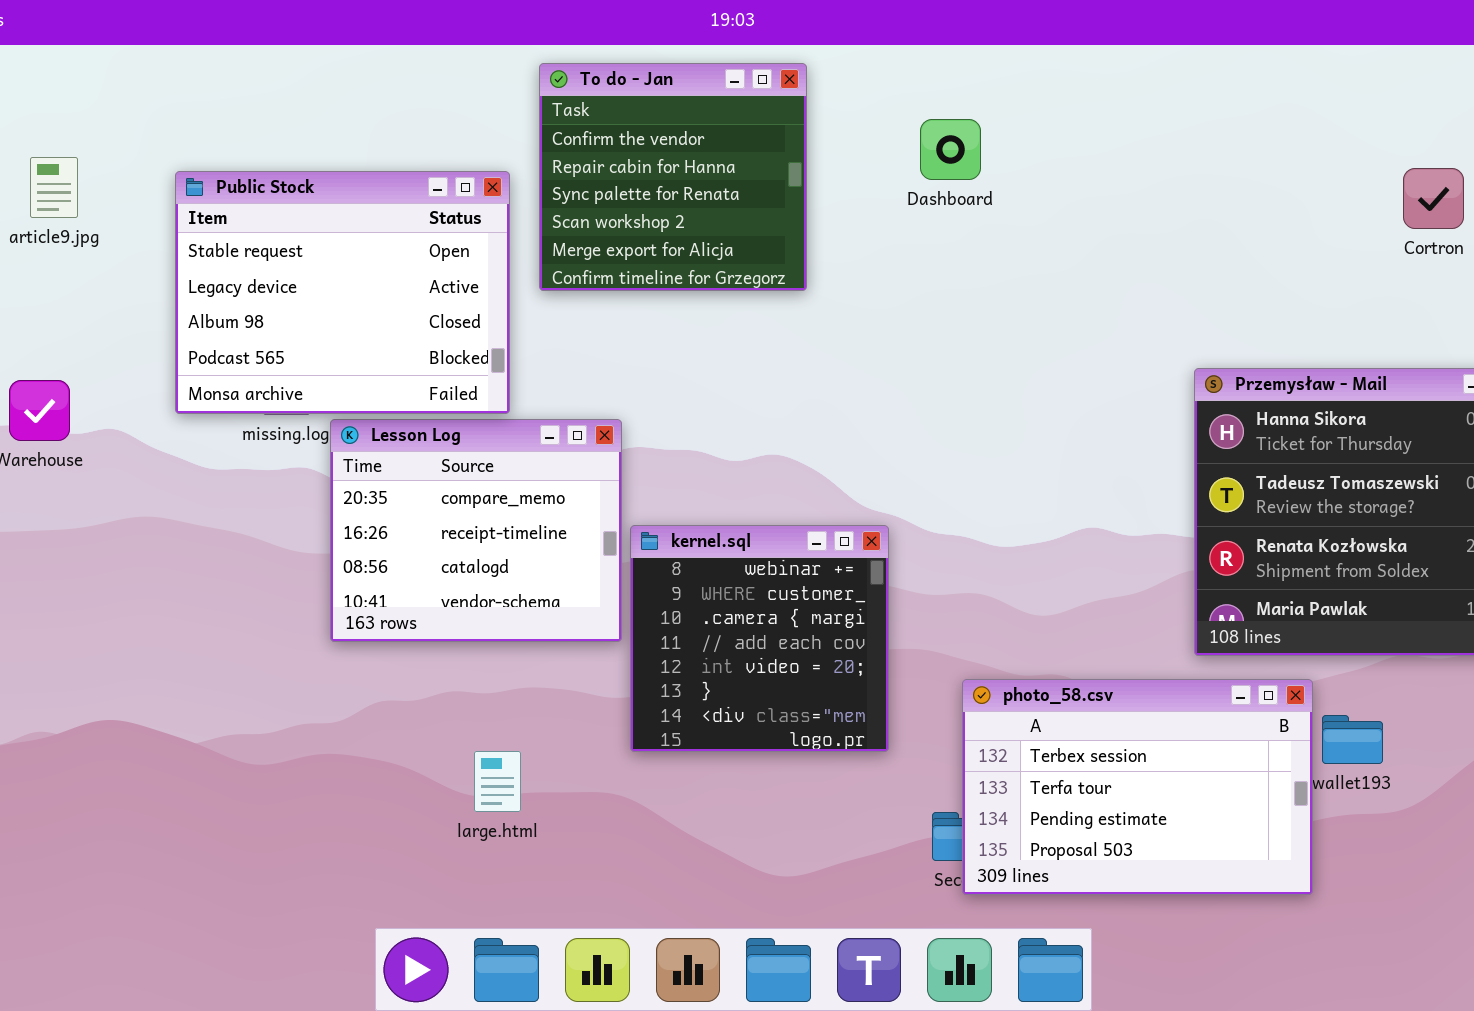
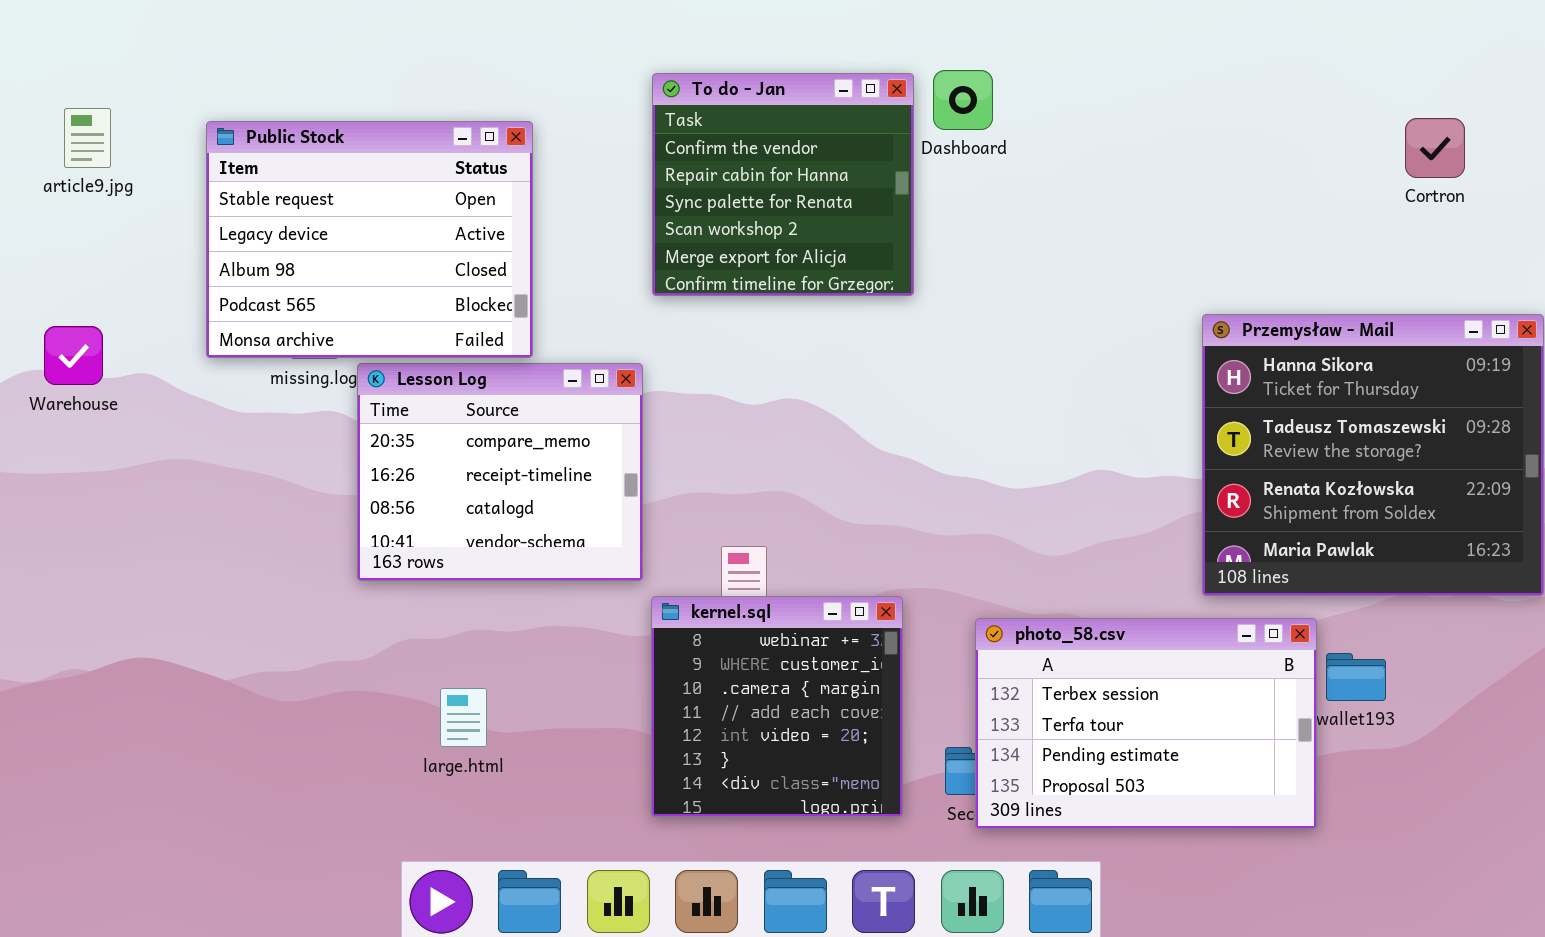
To do - Jan: [539,63,807,291] -> [652,73,914,296], moved
kernel.sql: [630,525,889,752] -> [651,596,903,817], moved
large.html: [474,751,521,812] -> [440,688,487,747], moved

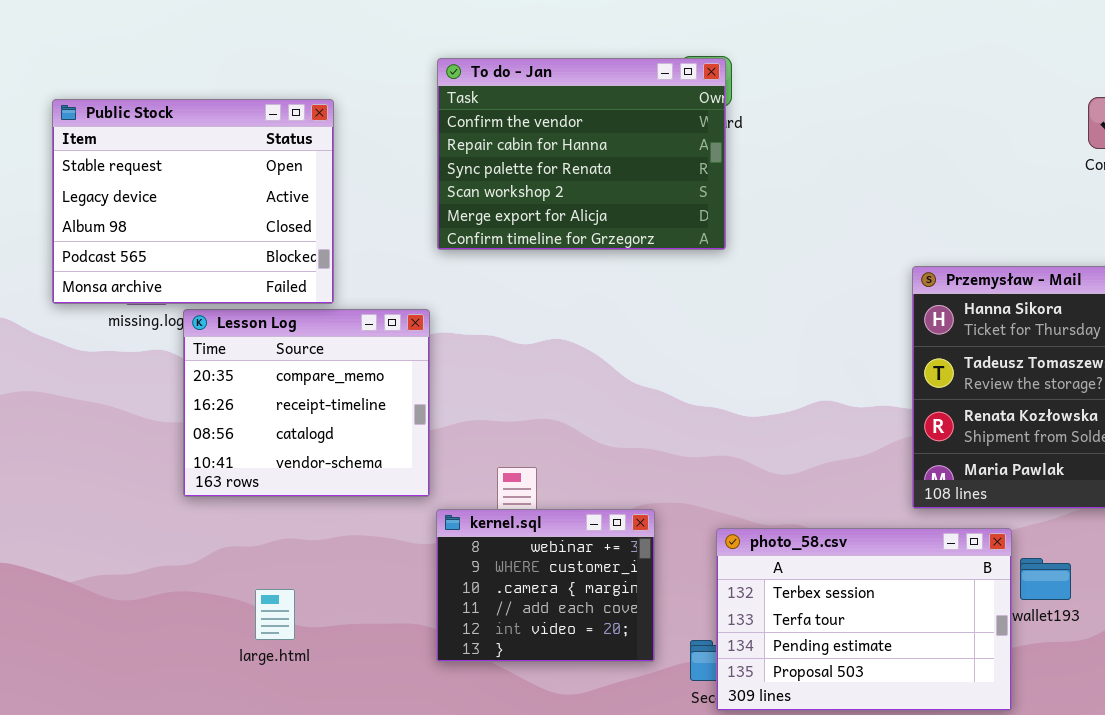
To do - Jan: [652,73,914,296] -> [437,58,726,250], resized
kernel.sql: [651,596,903,817] -> [436,509,655,662], resized

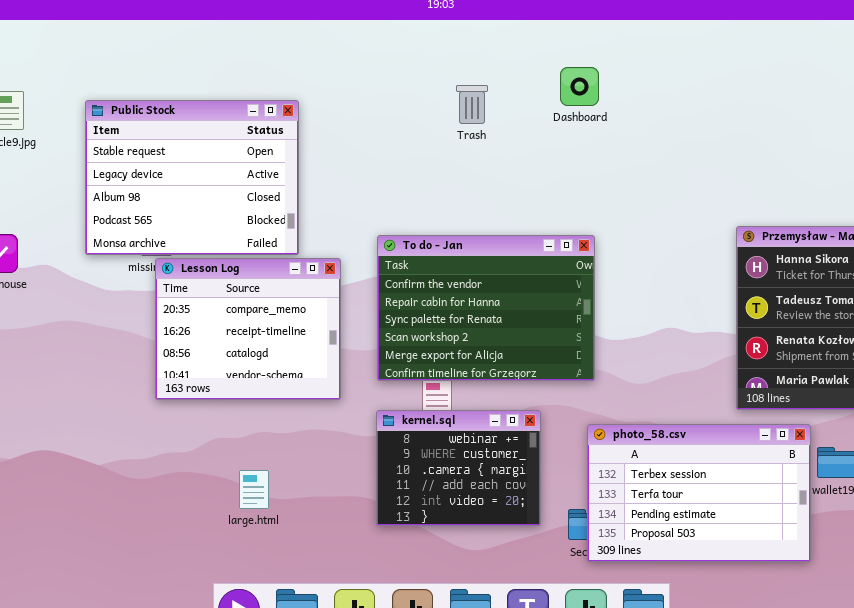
To do - Jan: [437,58,726,250] -> [377,235,595,381], moved
Lesson Log: [183,309,430,497] -> [155,258,341,400], moved

